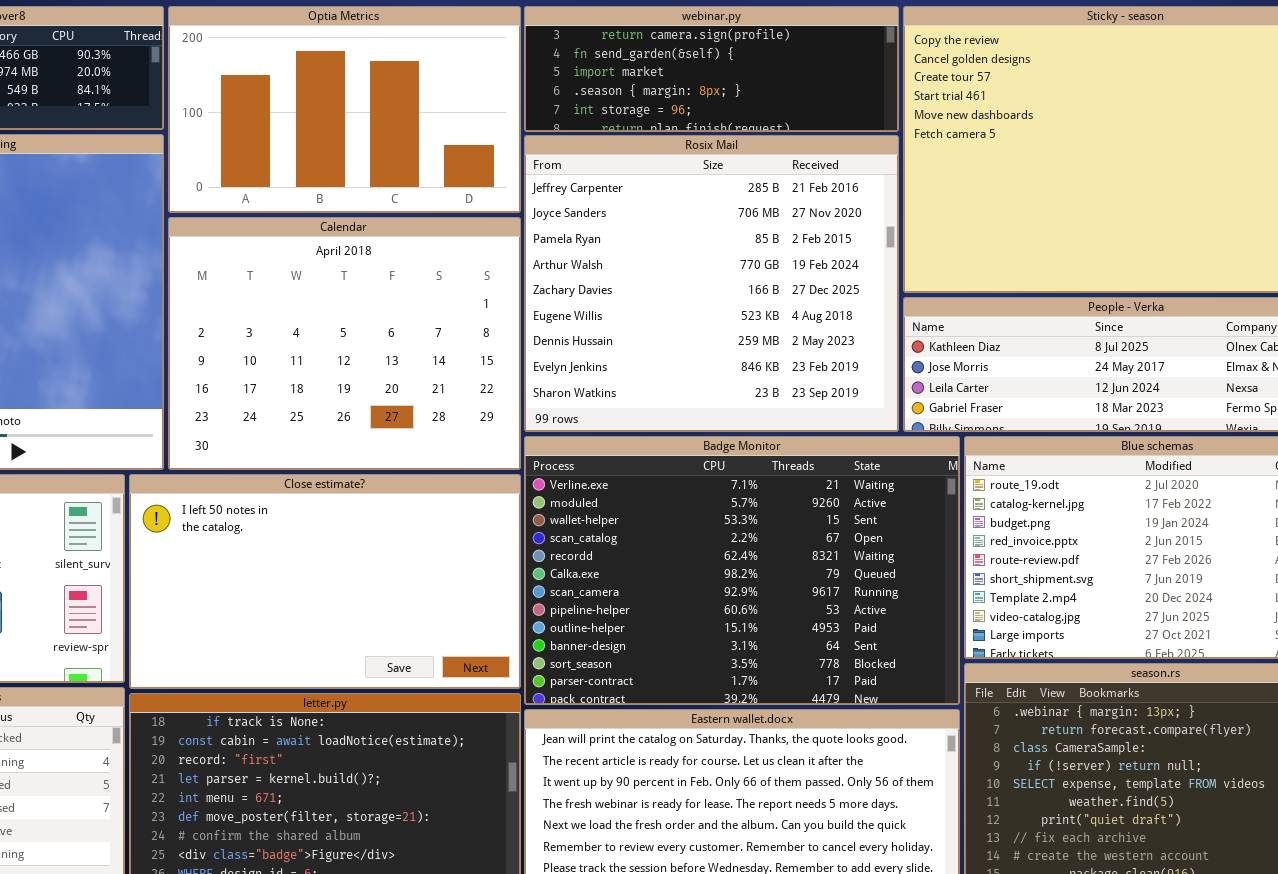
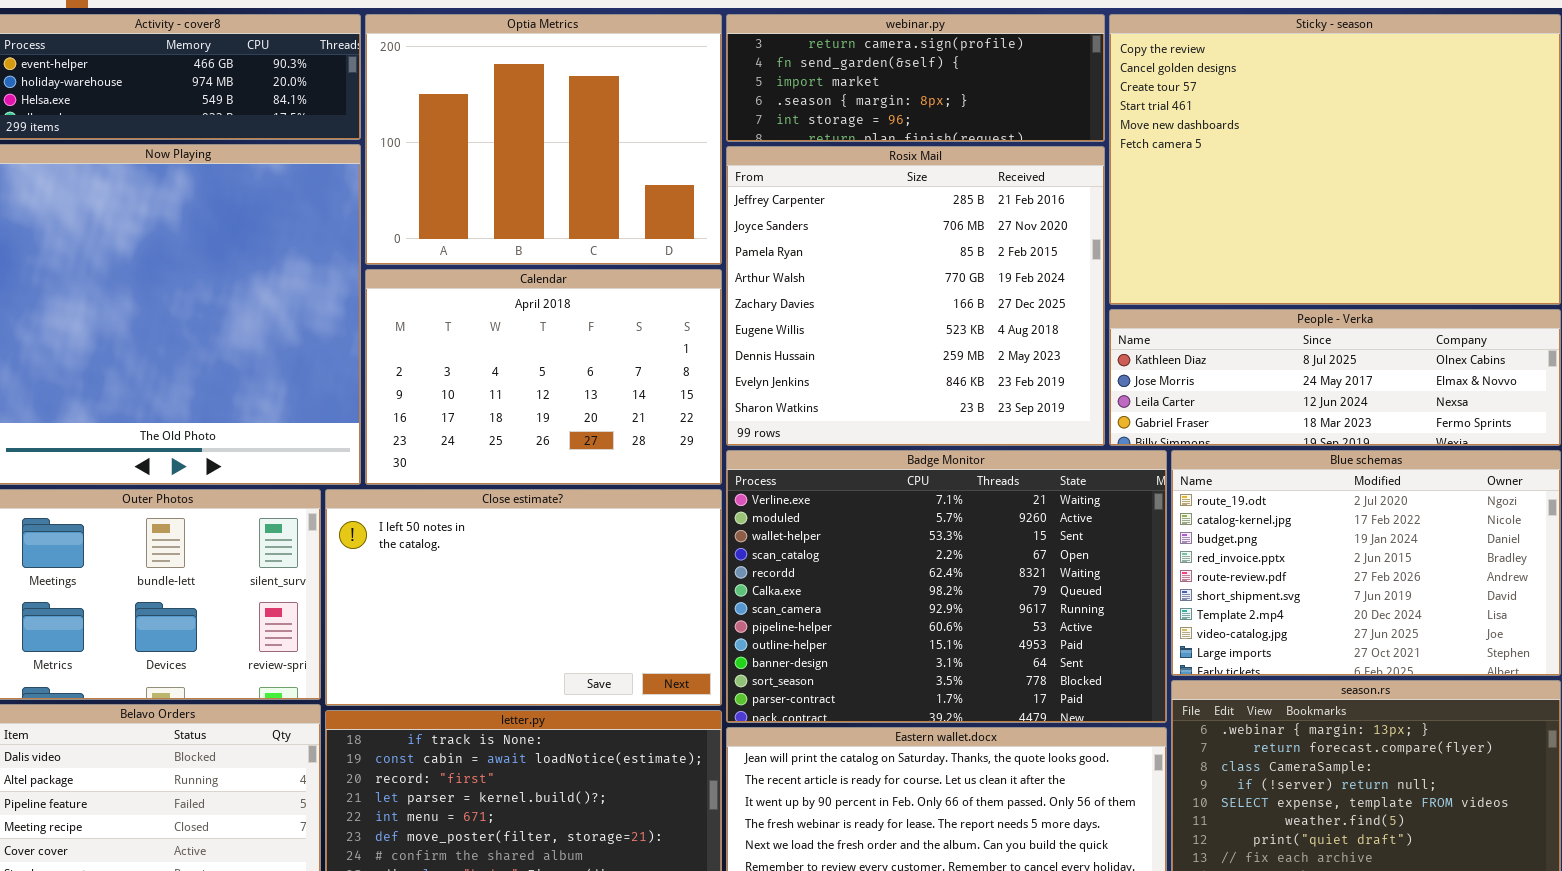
Optia Metrics: [168,6,521,213] -> [365,14,722,265], resized
Calendar: [168,217,521,470] -> [365,269,722,485], resized

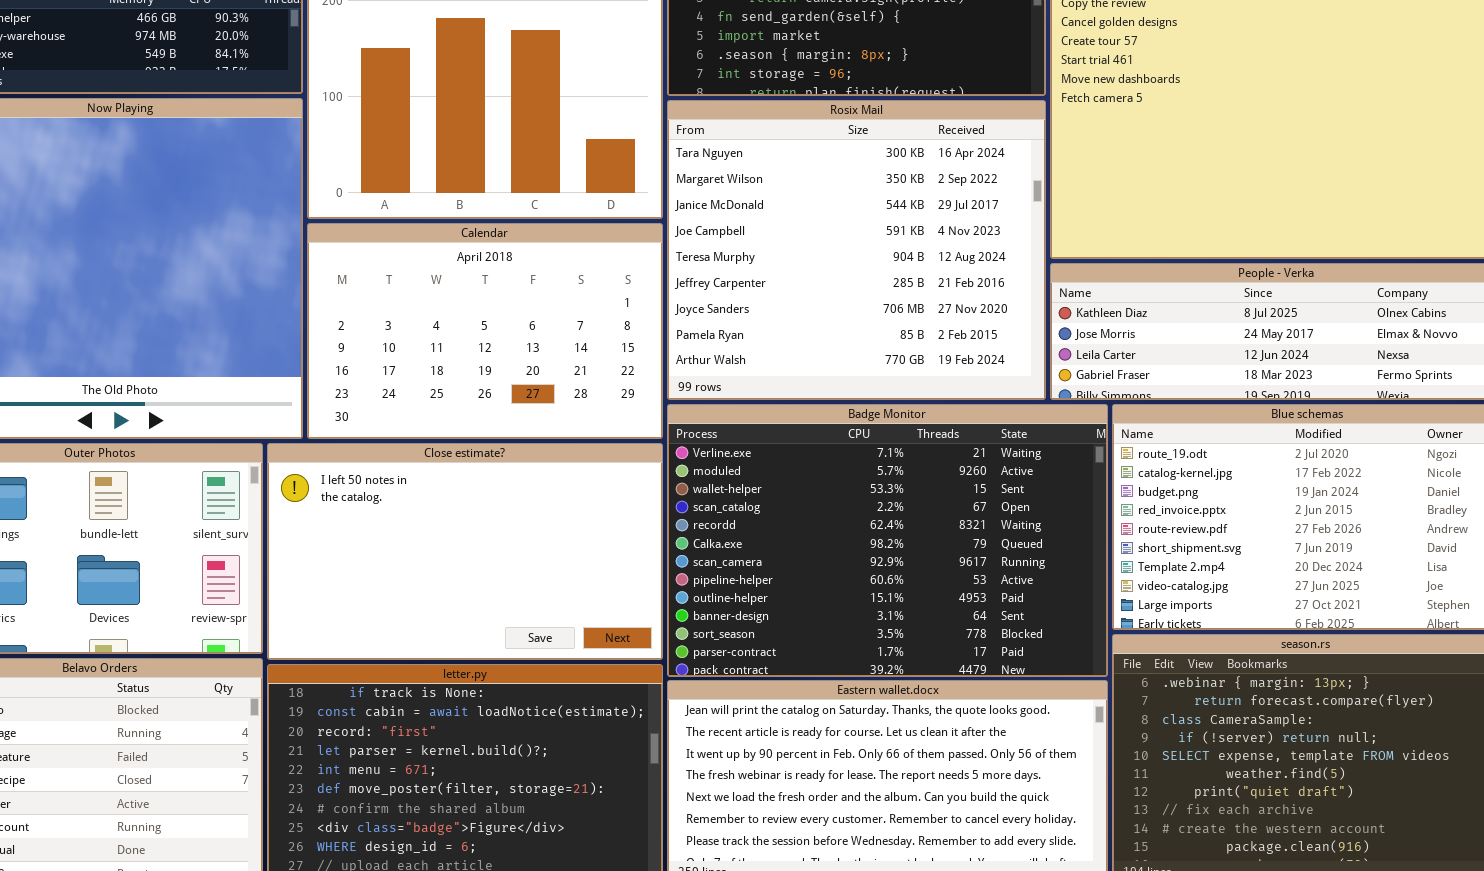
Rosix Mail: [726,146,1105,446] -> [667,100,1046,400], scrolled up 5 rows

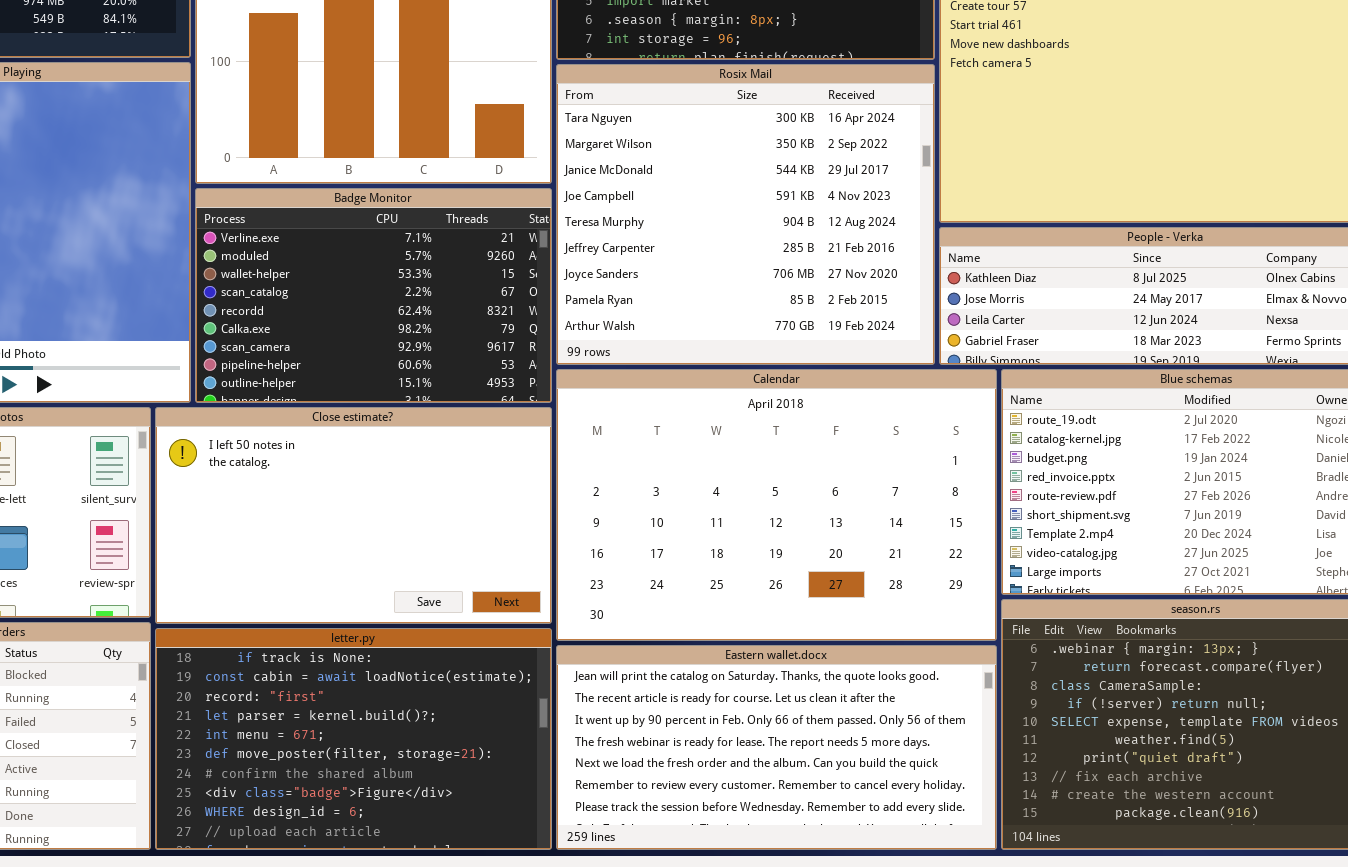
Calendar: [307,223,663,439] -> [556,369,997,641], moved, resized
Badge Monitor: [667,404,1108,677] -> [195,188,552,403], moved, resized

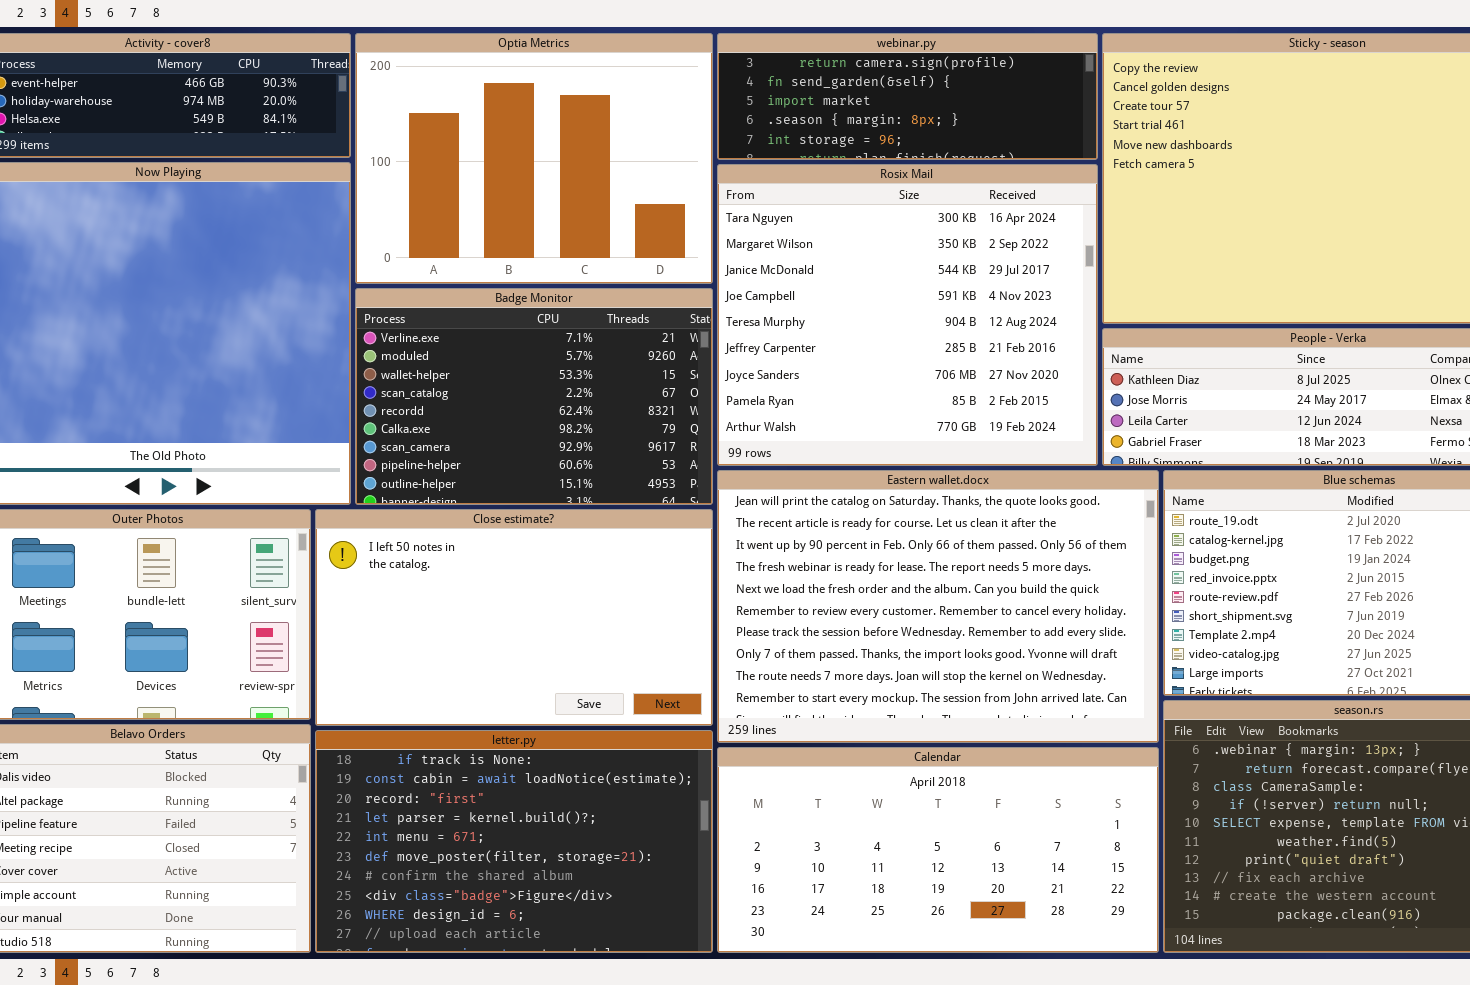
Calendar: [556,369,997,641] -> [717,747,1159,953], moved, resized
Eastern wallet.docx: [556,645,997,850] -> [717,470,1159,743], moved, resized

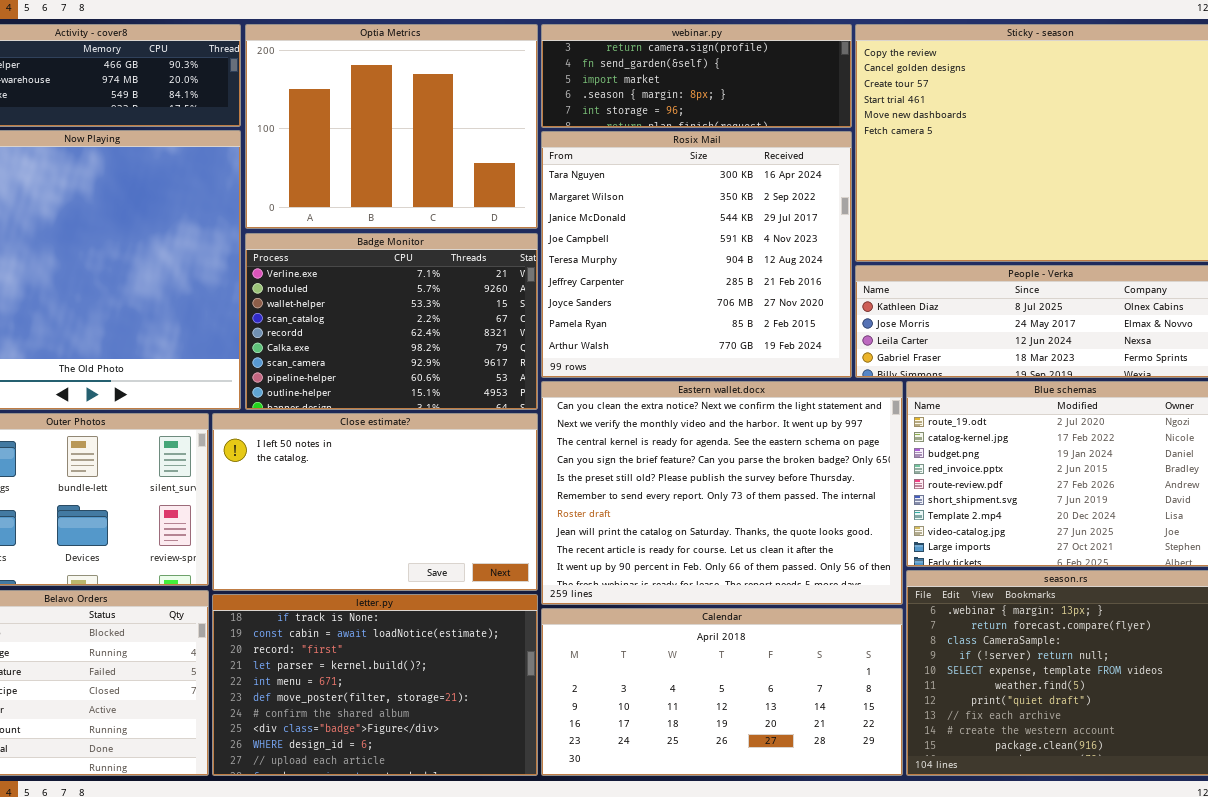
Eastern wallet.docx: [717,470,1159,743] -> [541,381,903,605], scrolled up 7 rows

